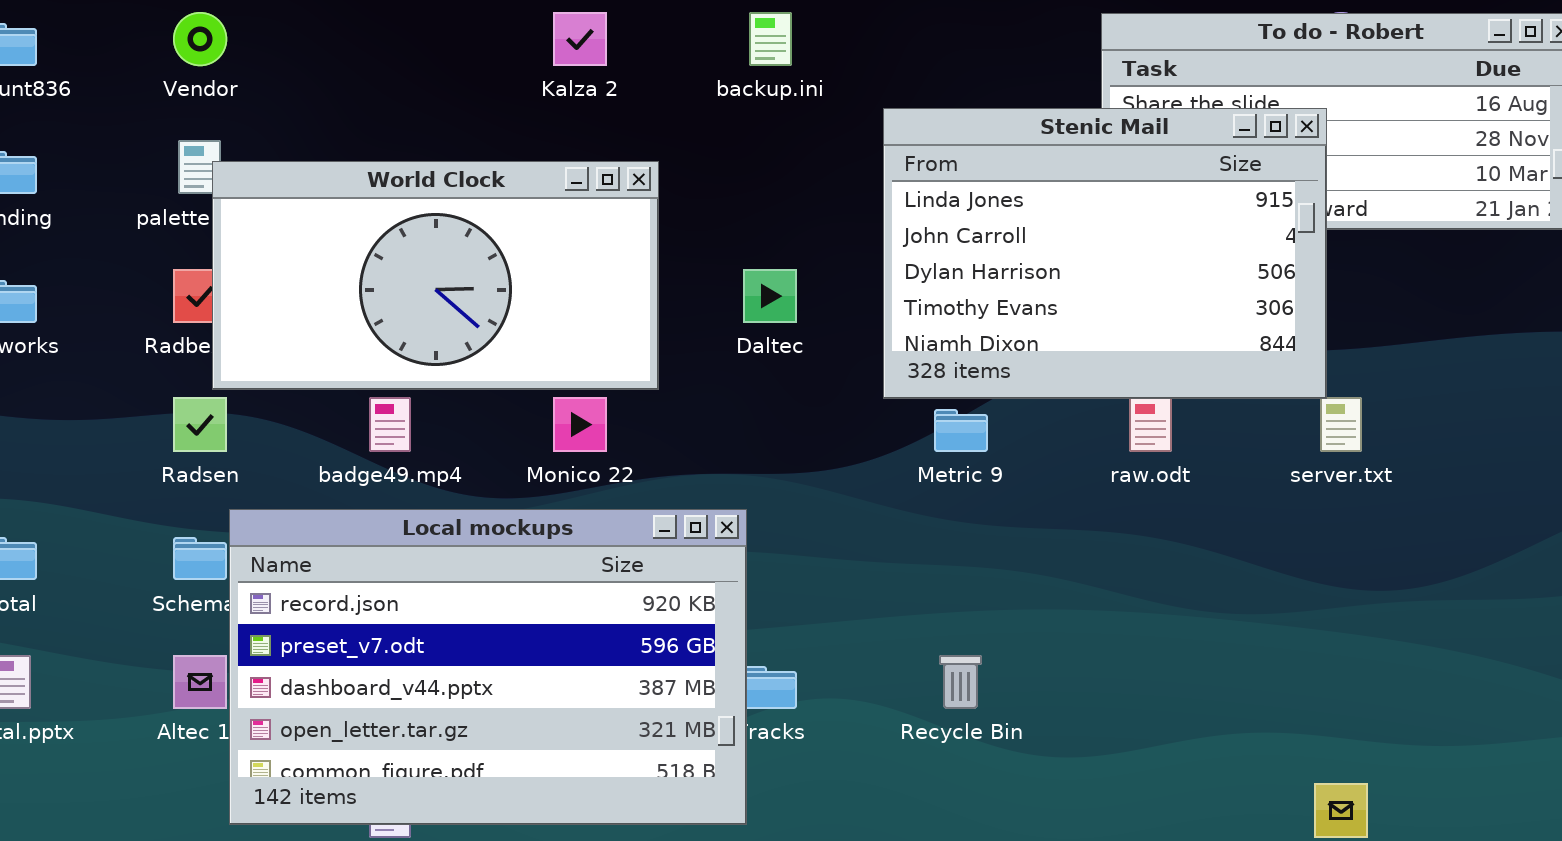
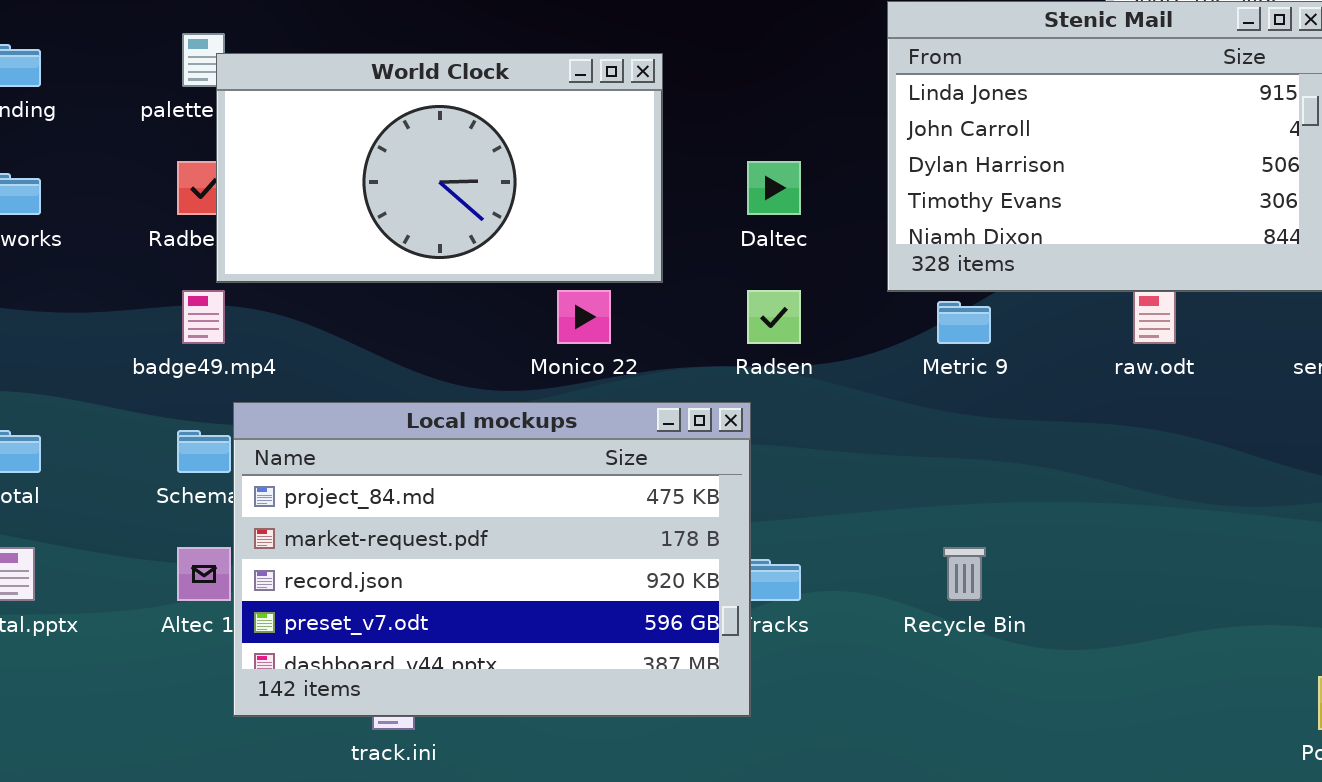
Radsen: [173,397,227,452] -> [747,290,801,344], moved
badge49.mp4: [369,397,411,452] -> [182,290,225,344], moved
Local mockups: [229,509,747,825] -> [233,402,751,717], scrolled up 2 rows

